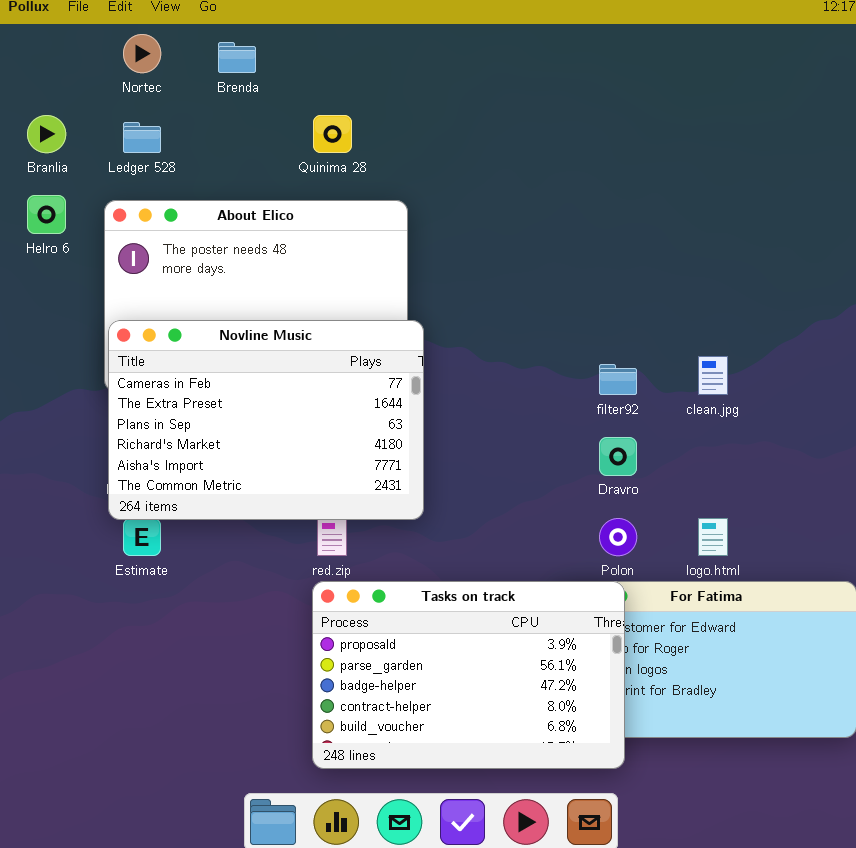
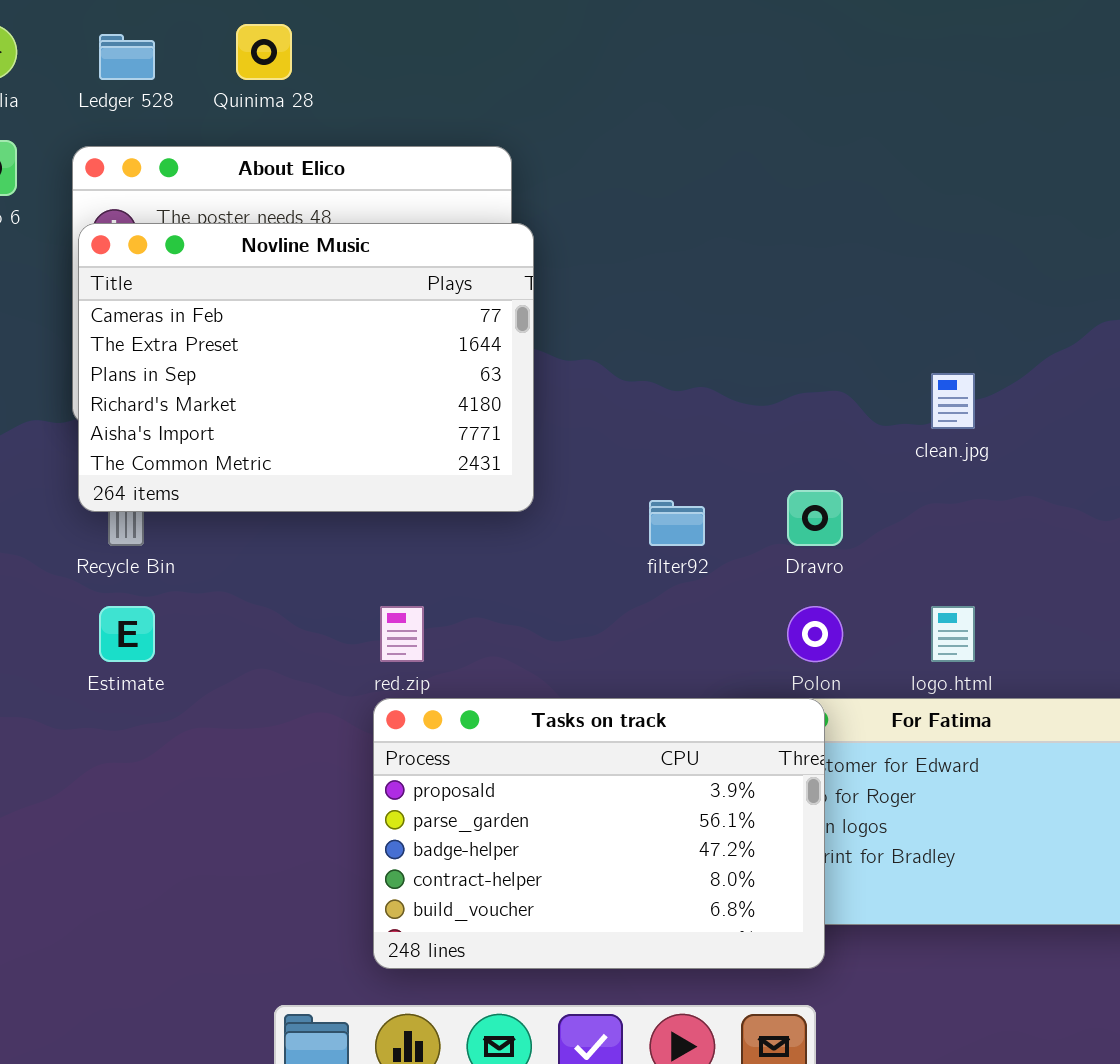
Quinima 28: [313,115,352,153] -> [236,24,292,80], moved
Novline Music: [108,320,424,520] -> [78,223,534,512], moved
filter92: [599,364,637,395] -> [649,500,705,546], moved

